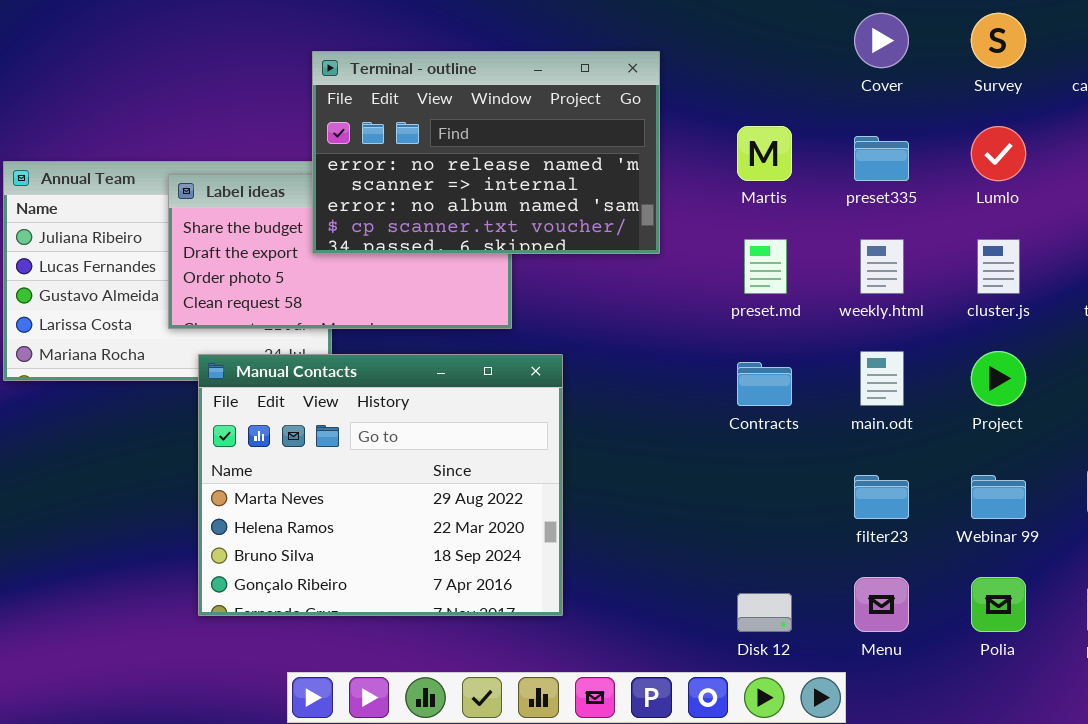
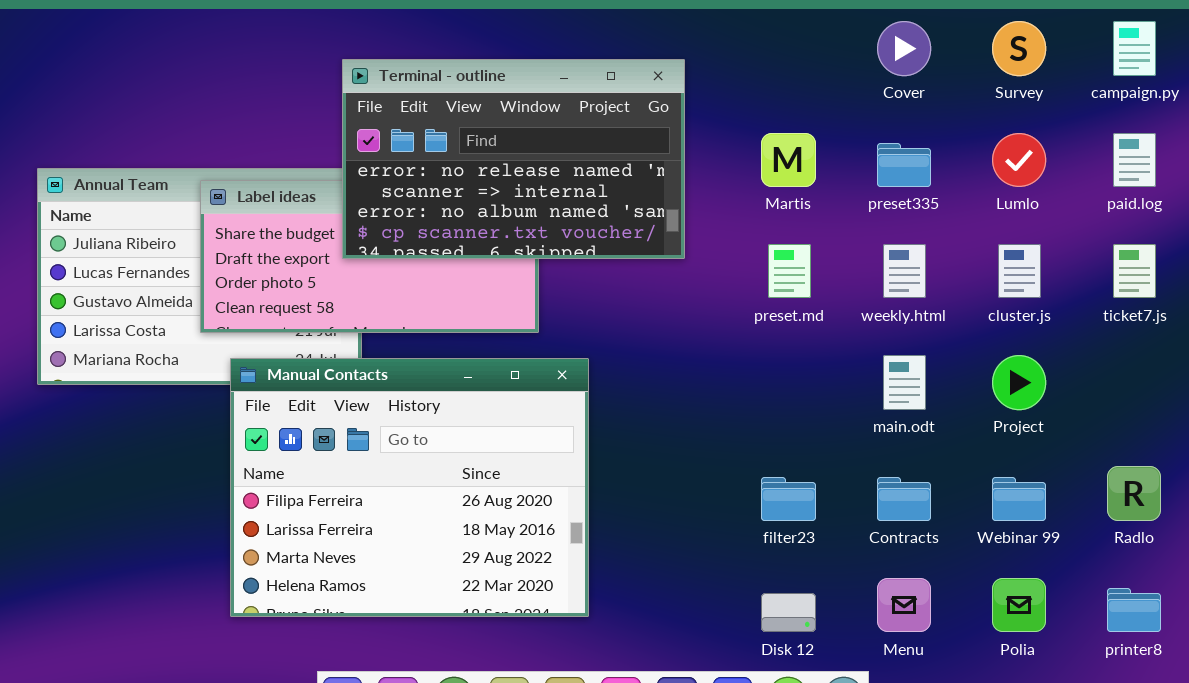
Manual Contacts: [198,354,563,616] -> [230,358,589,617], scrolled up 2 rows
Contracts: [737,362,792,406] -> [877,477,931,521], moved
filter23: [854,475,909,519] -> [761,477,816,521], moved

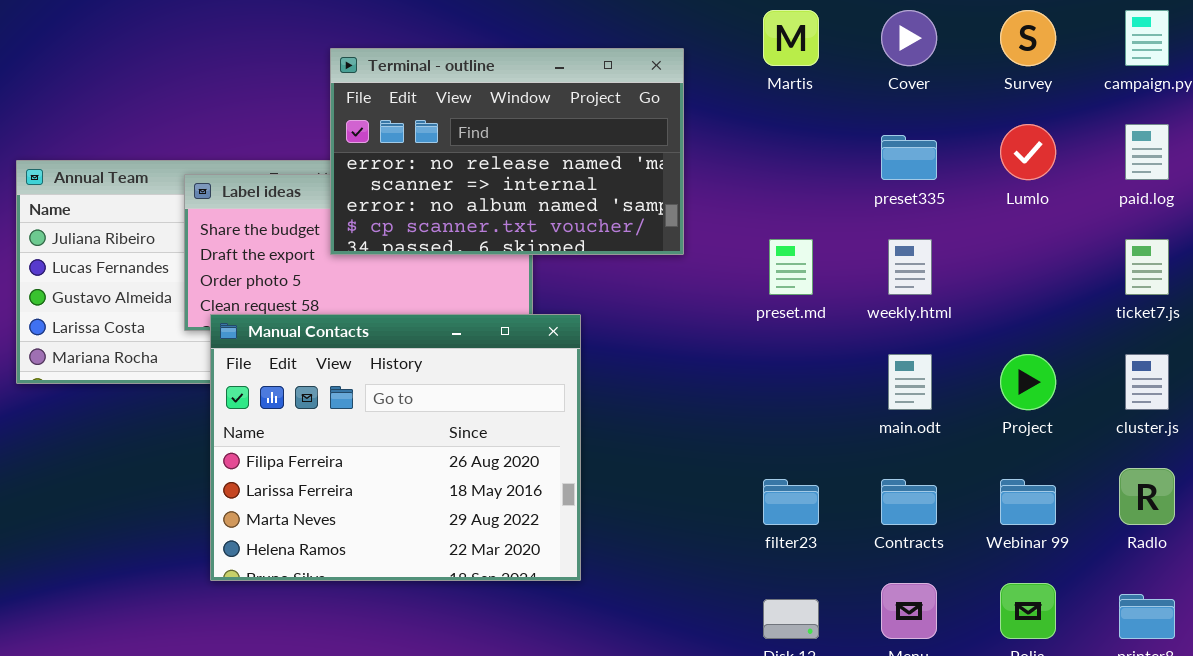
Martis: [761,133,816,187] -> [763,10,819,66], moved
cluster.js: [998,244,1041,298] -> [1125,354,1169,410], moved
Manual Contacts: [230,358,589,617] -> [210,314,581,581], moved

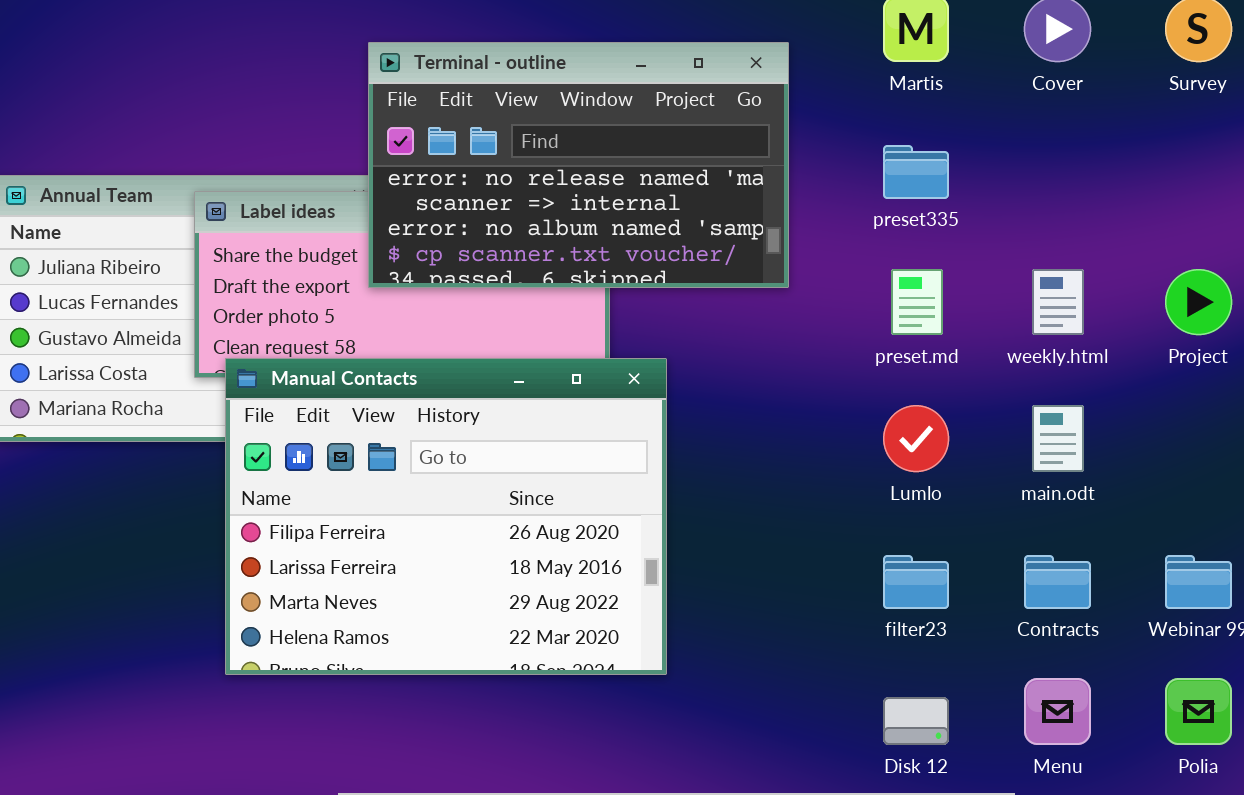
Lumlo: [1000,124,1056,180] -> [883,405,949,472], moved
preset335: [881,135,937,180] -> [883,145,949,199], moved
Project: [1000,354,1056,410] -> [1165,269,1232,335], moved

